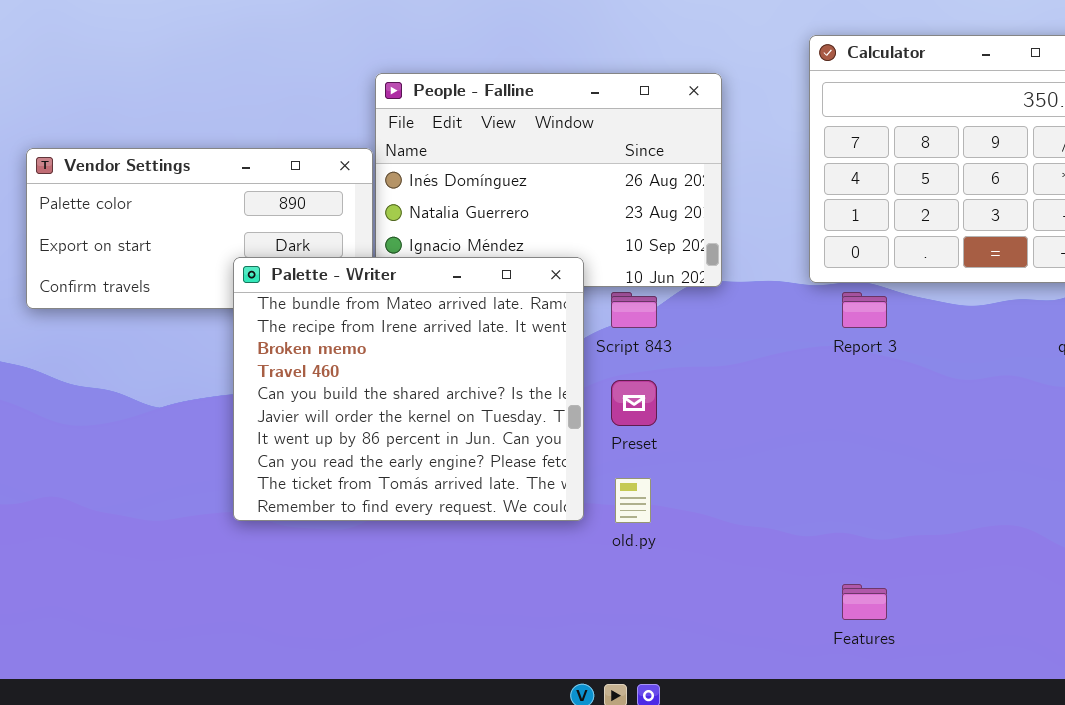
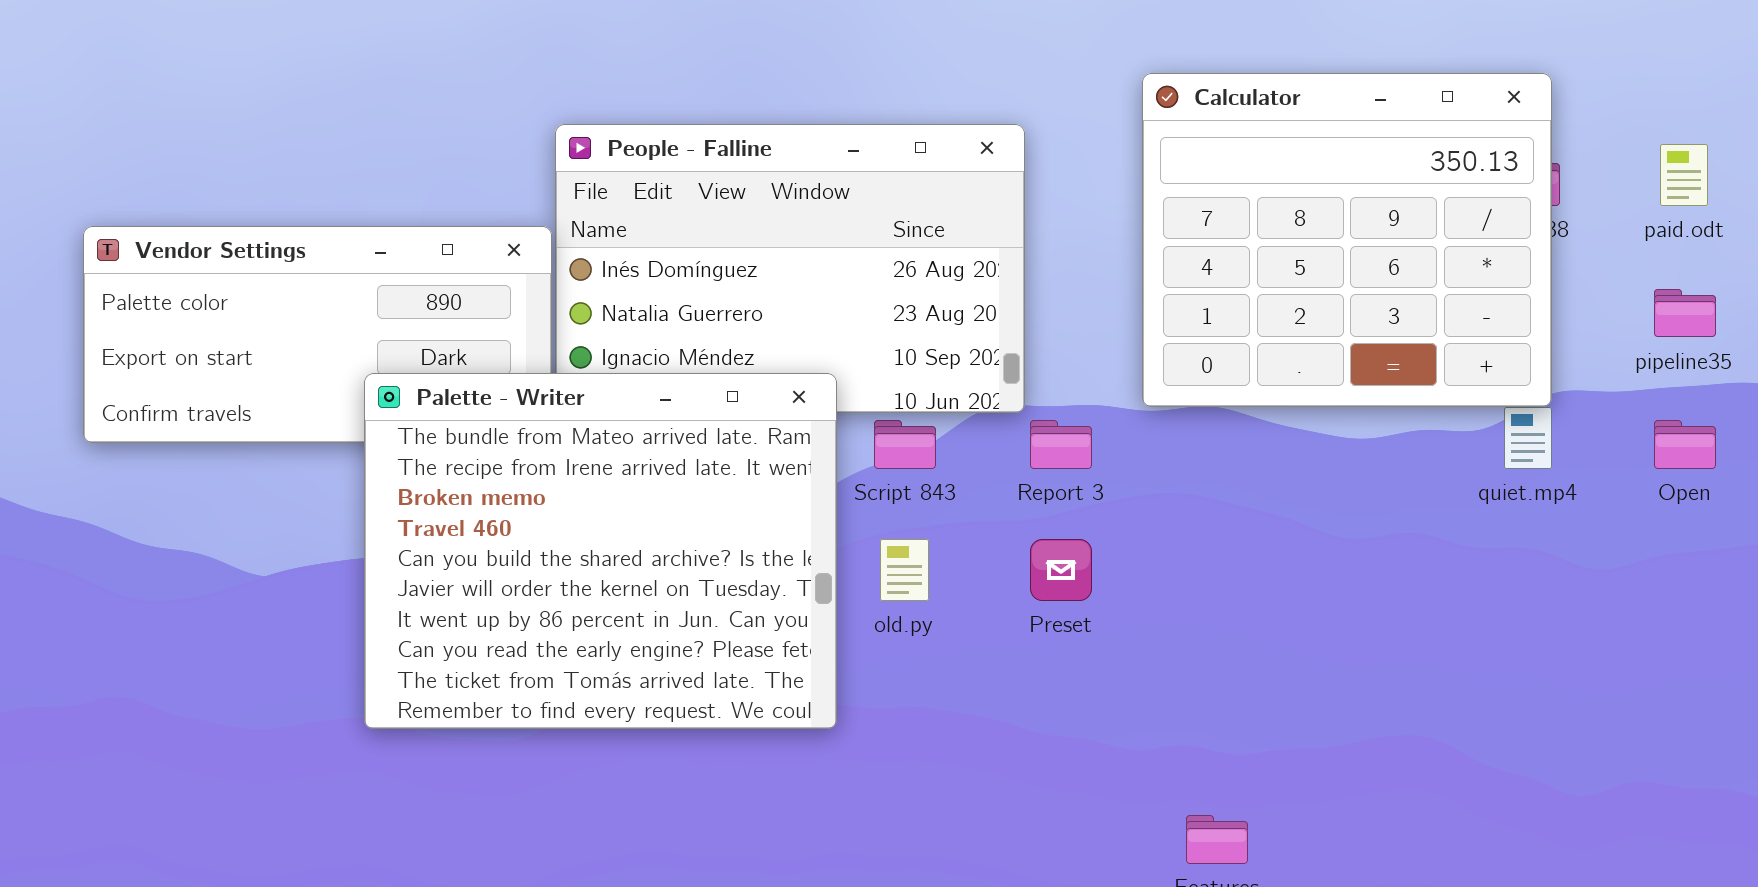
Report 3: [842,292,887,328] -> [1030,420,1092,469], moved
Preset: [611,380,657,426] -> [1030,539,1092,601], moved
old.py: [615,478,651,523] -> [880,539,929,601], moved

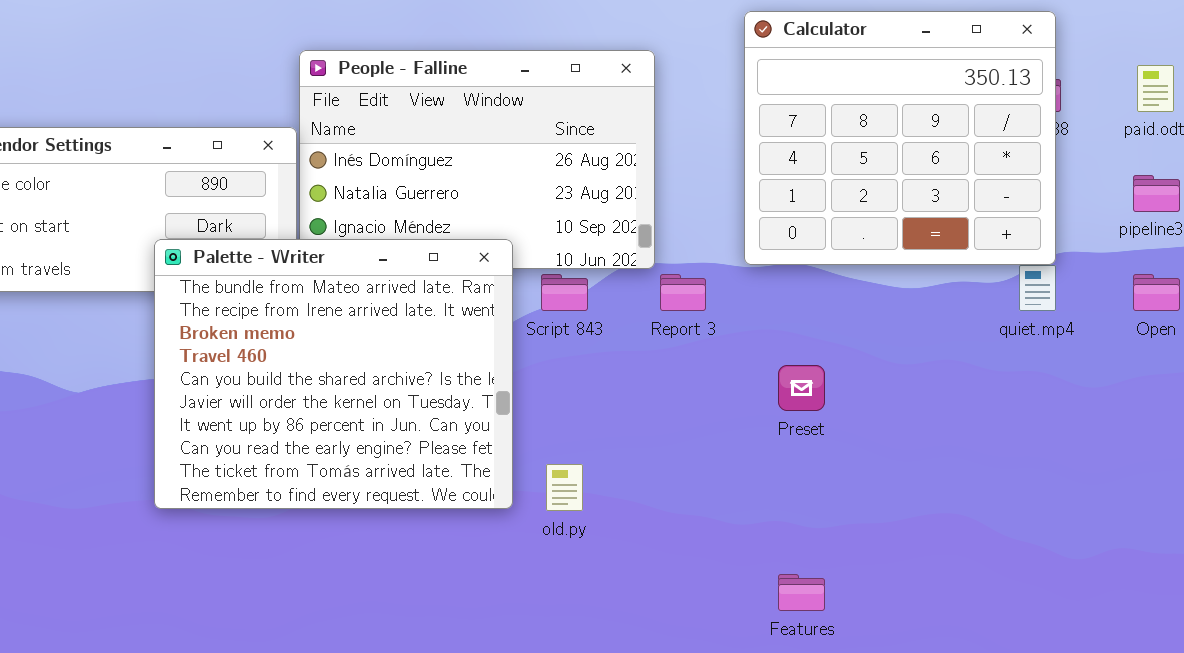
old.py: [880,539,929,601] -> [546,464,583,511], moved
Preset: [1030,539,1092,601] -> [778,365,825,411], moved

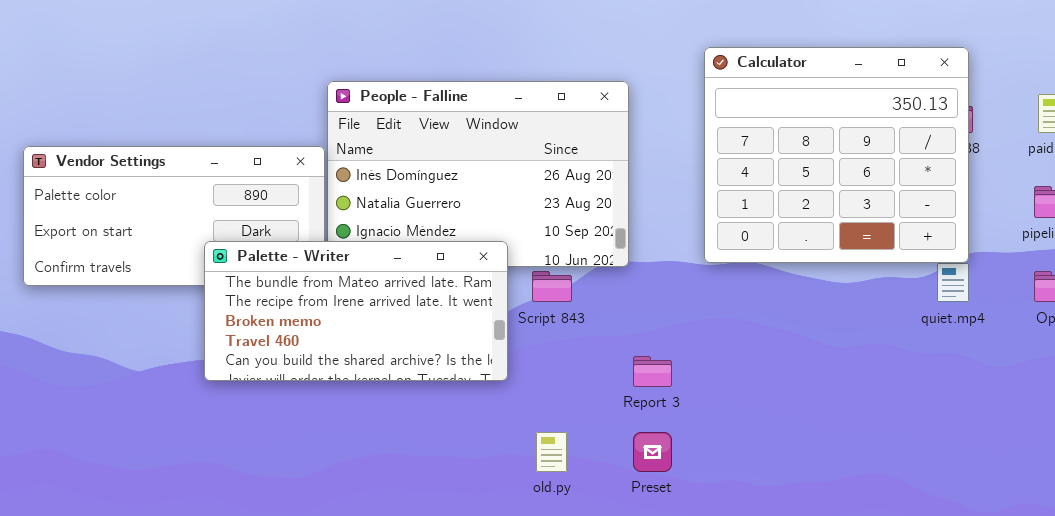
Palette - Writer: [154,239,513,509] -> [204,241,508,381], resized
Report 3: [660,274,706,311] -> [633,356,672,387], moved
Preset: [778,365,825,411] -> [633,432,672,472], moved

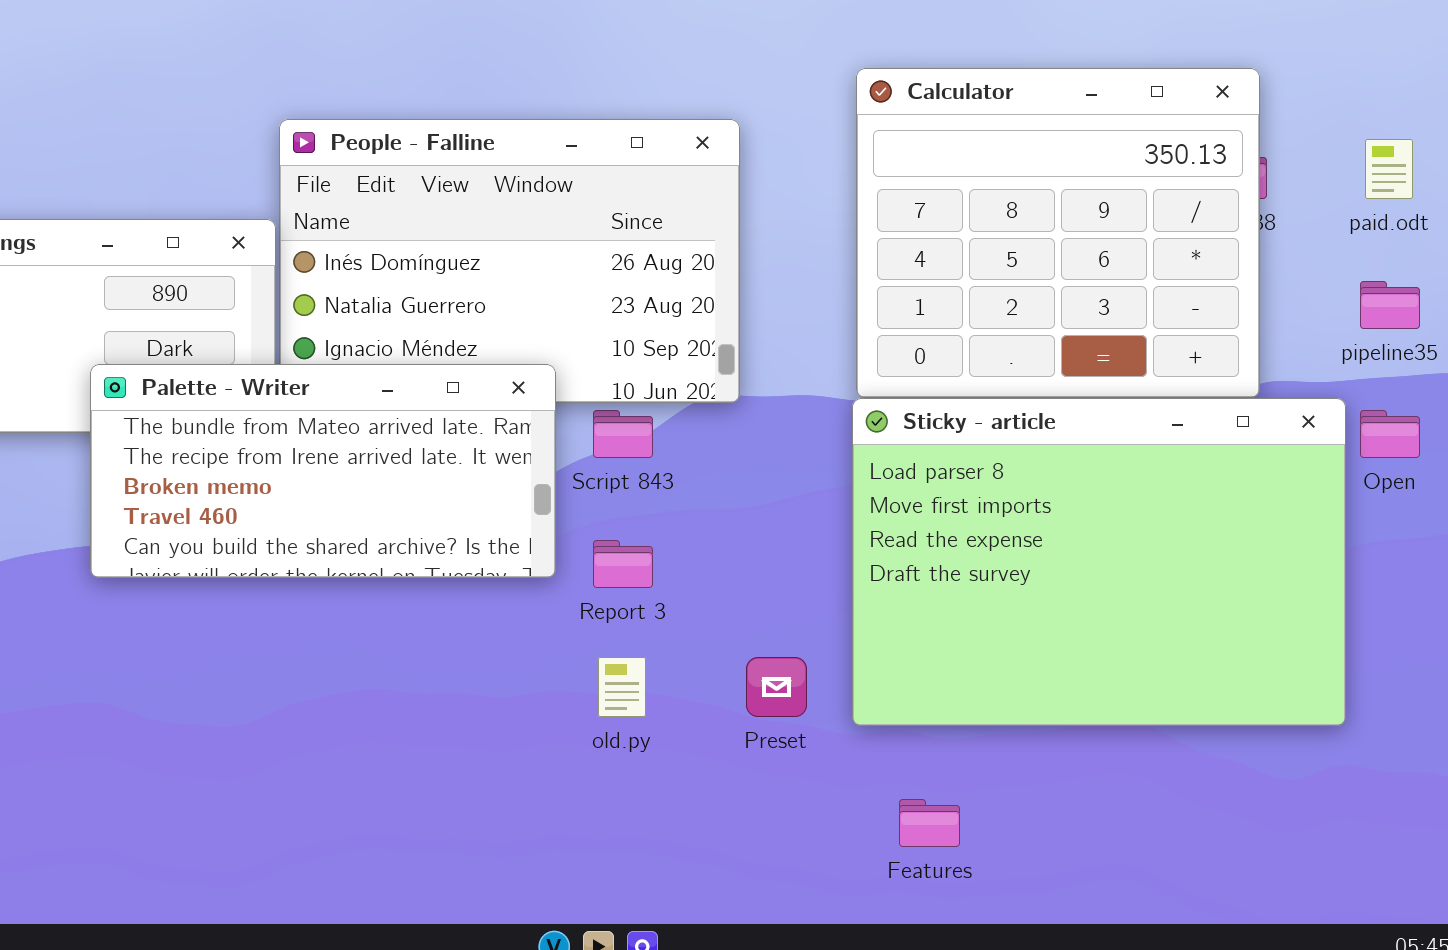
Sticky - article: none -> [852,398,1346,726], opened
Report 3: [633,356,672,387] -> [593,540,653,588], moved

